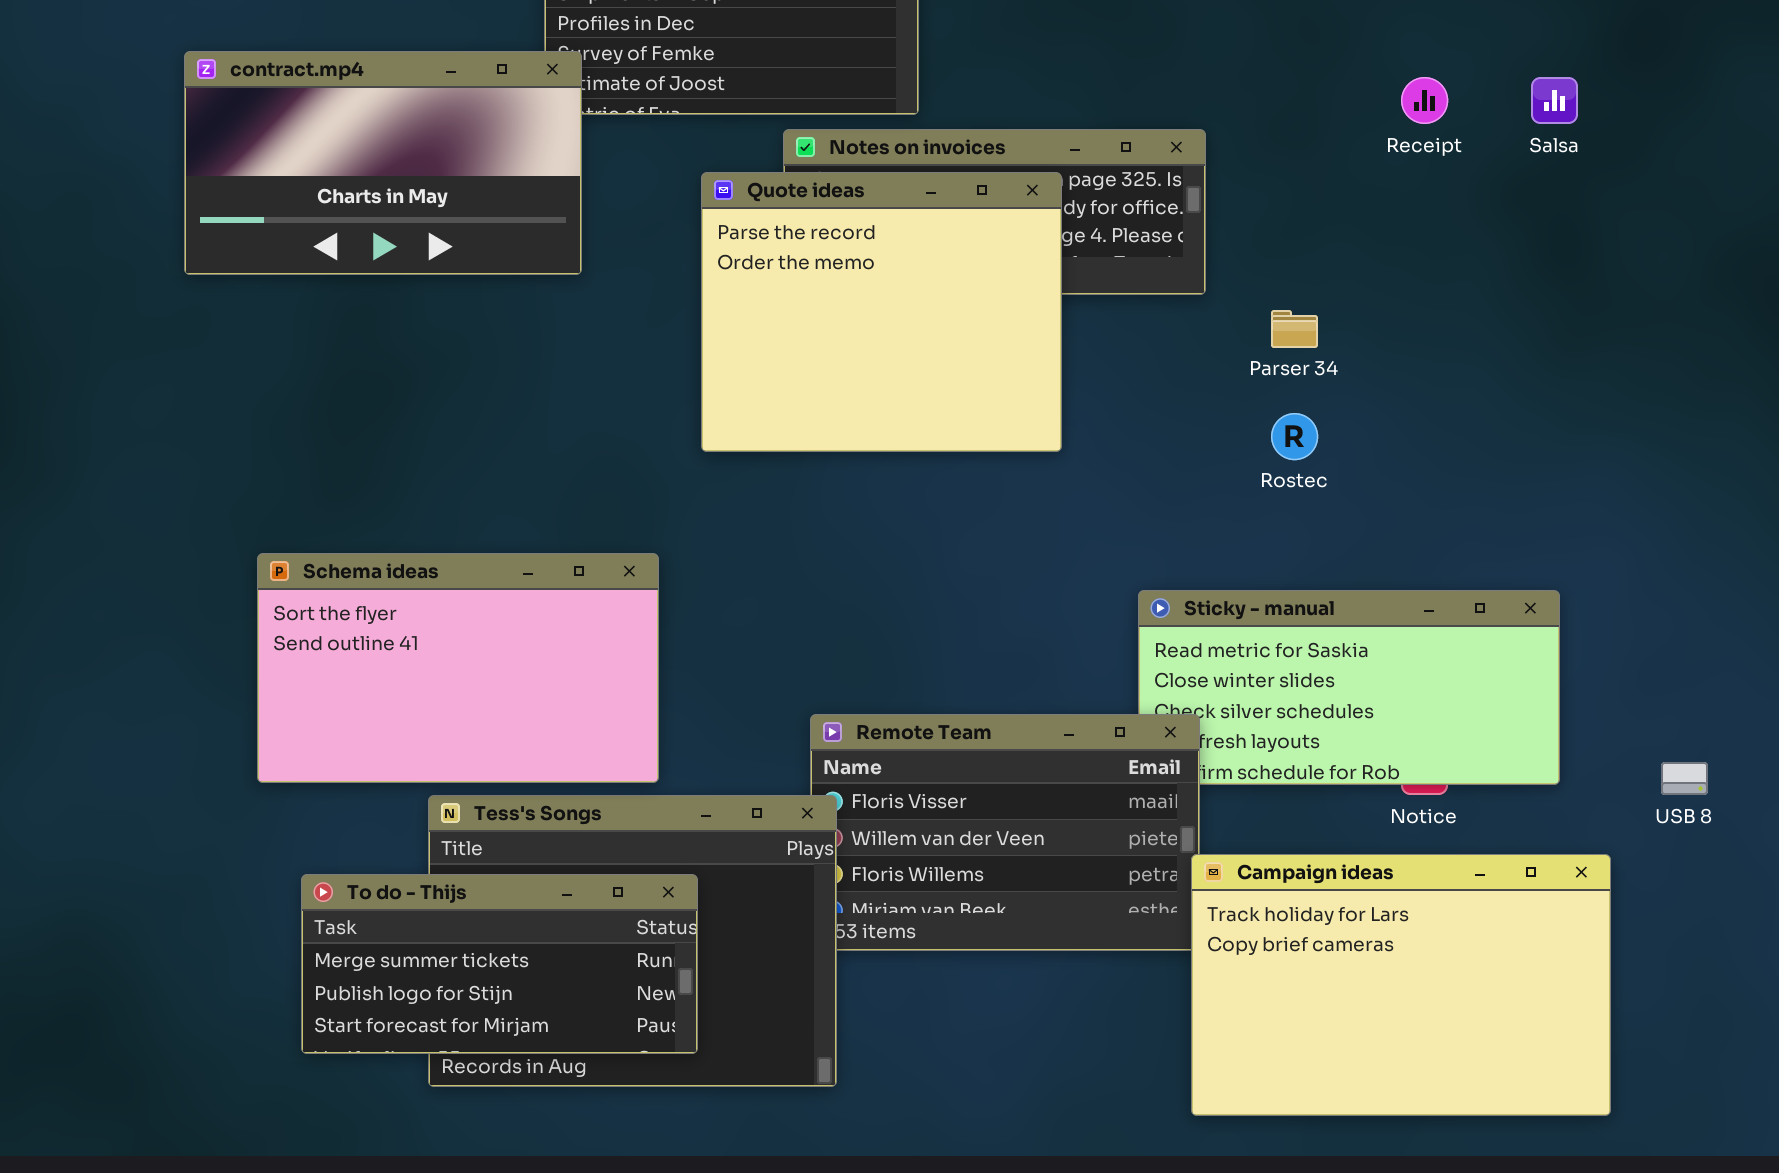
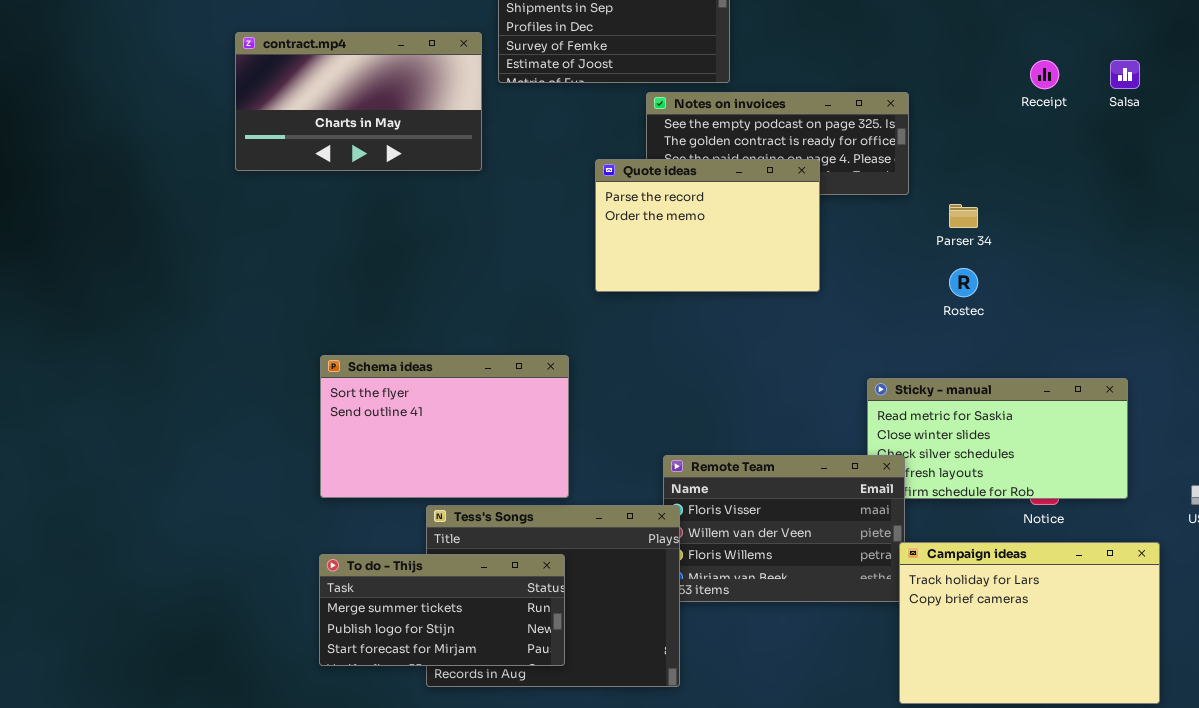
contract.mp4: [184,51,582,275] -> [235,32,482,171], moved
Quote ideas: [701,172,1062,452] -> [595,159,820,292], resized
To do - Thijs: [301,874,698,1054] -> [319,554,565,666], moved

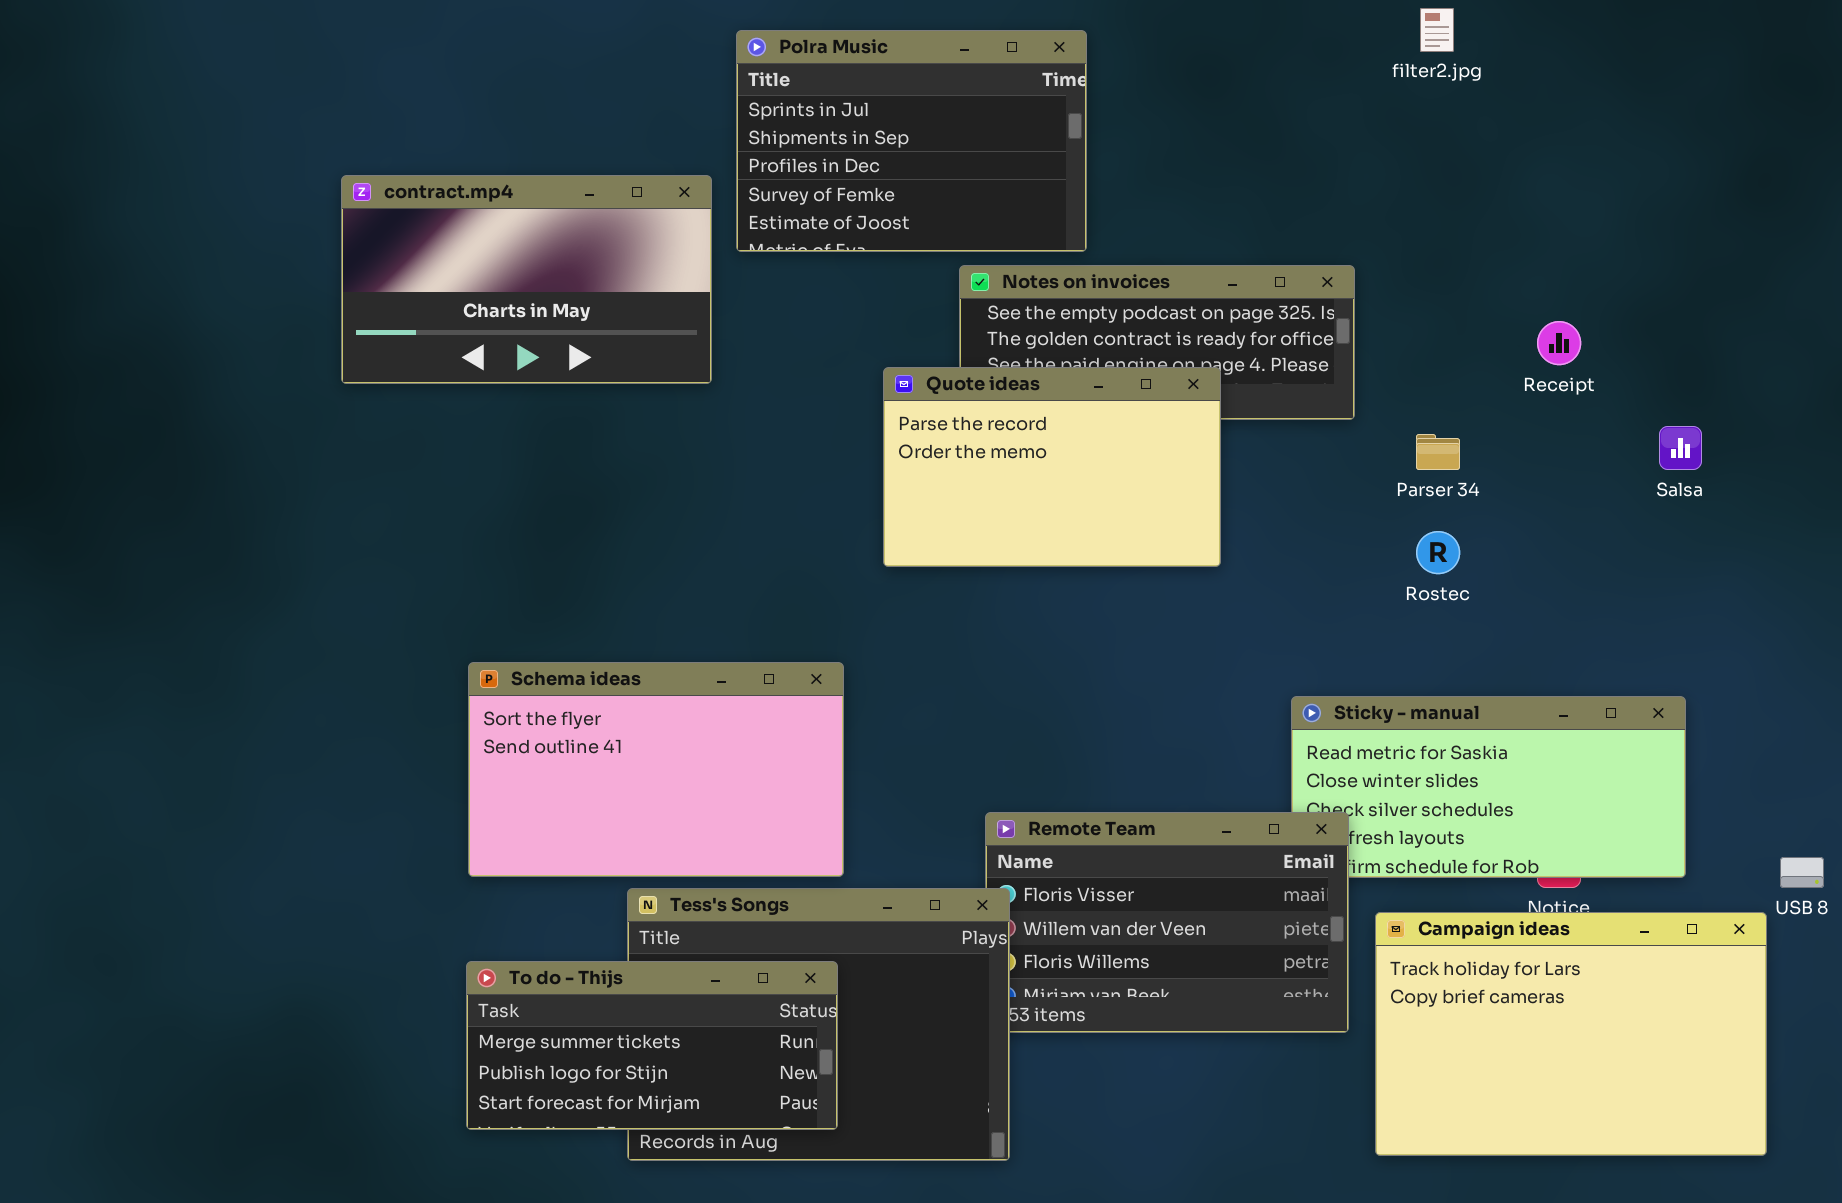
Receipt: [1030,60,1059,89] -> [1537,321,1581,365], moved
Salsa: [1110,60,1140,89] -> [1659,426,1702,470], moved
Campaign ideas: [899,542,1160,704] -> [1375,912,1767,1156], moved

